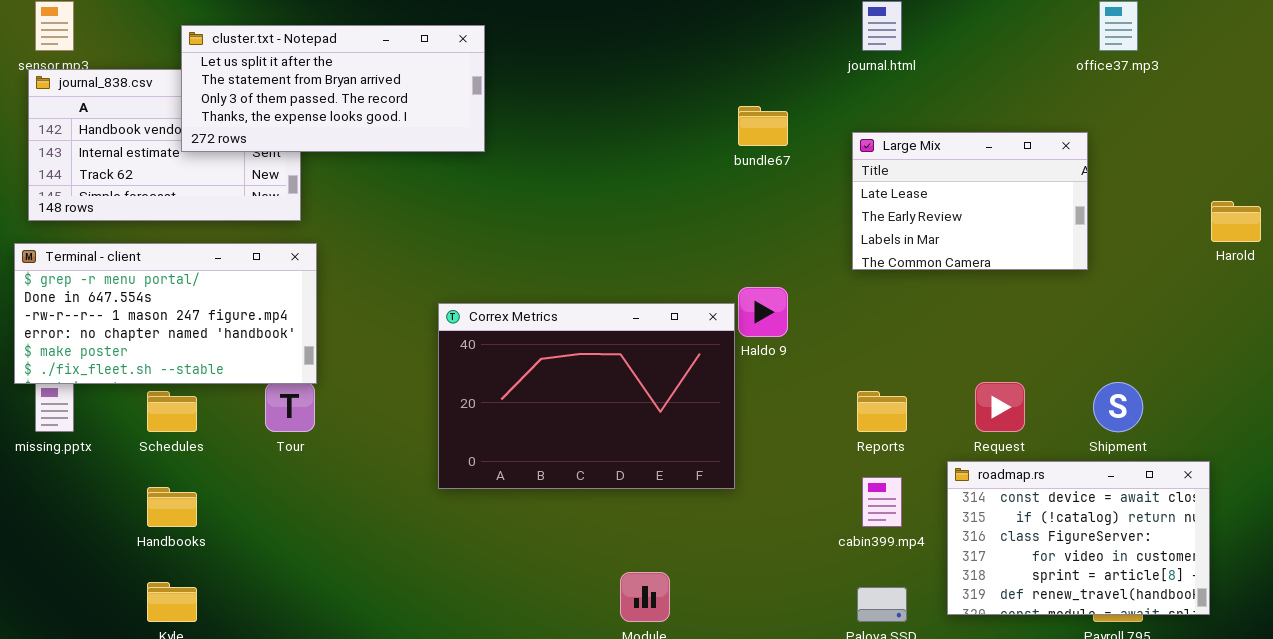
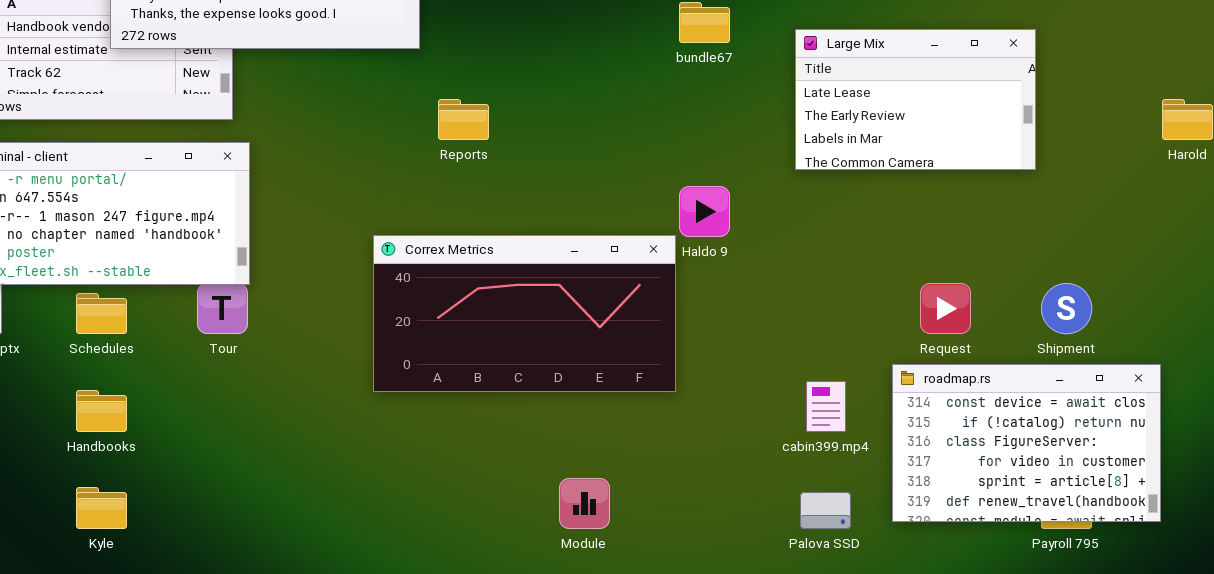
Correx Metrics: [438,303,735,489] -> [373,235,676,392], resized
Reports: [857,391,907,432] -> [438,99,489,140], moved

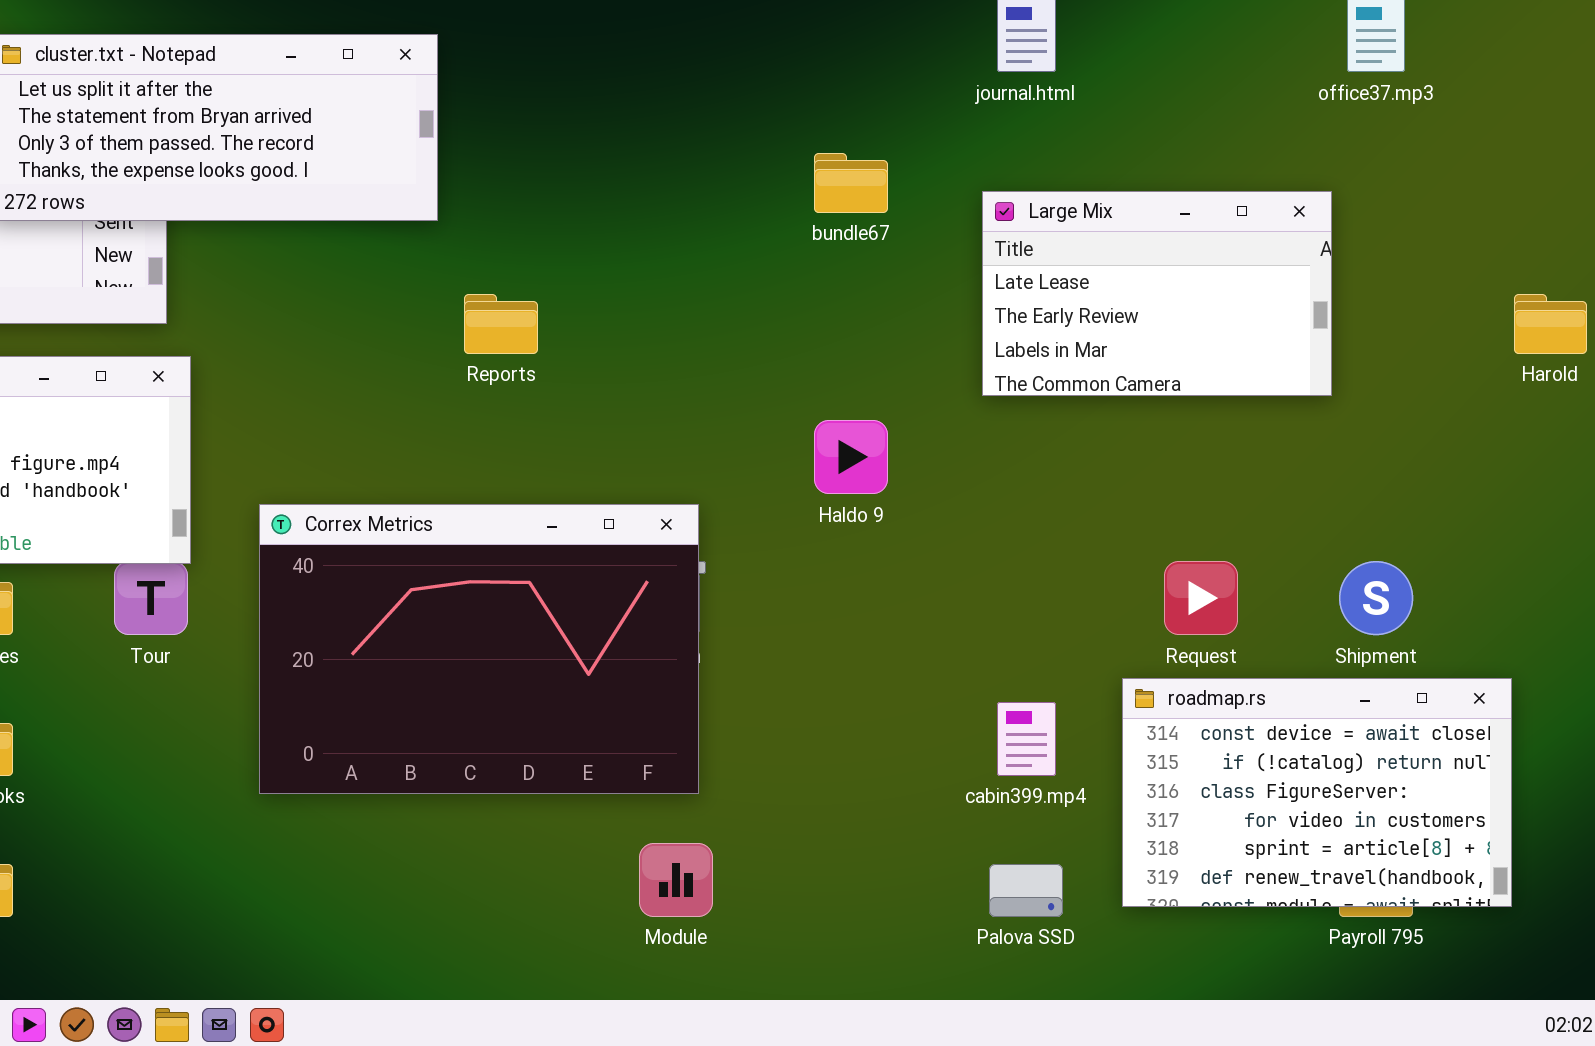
Correx Metrics: [373,235,676,392] -> [259,504,699,794], moved, resized

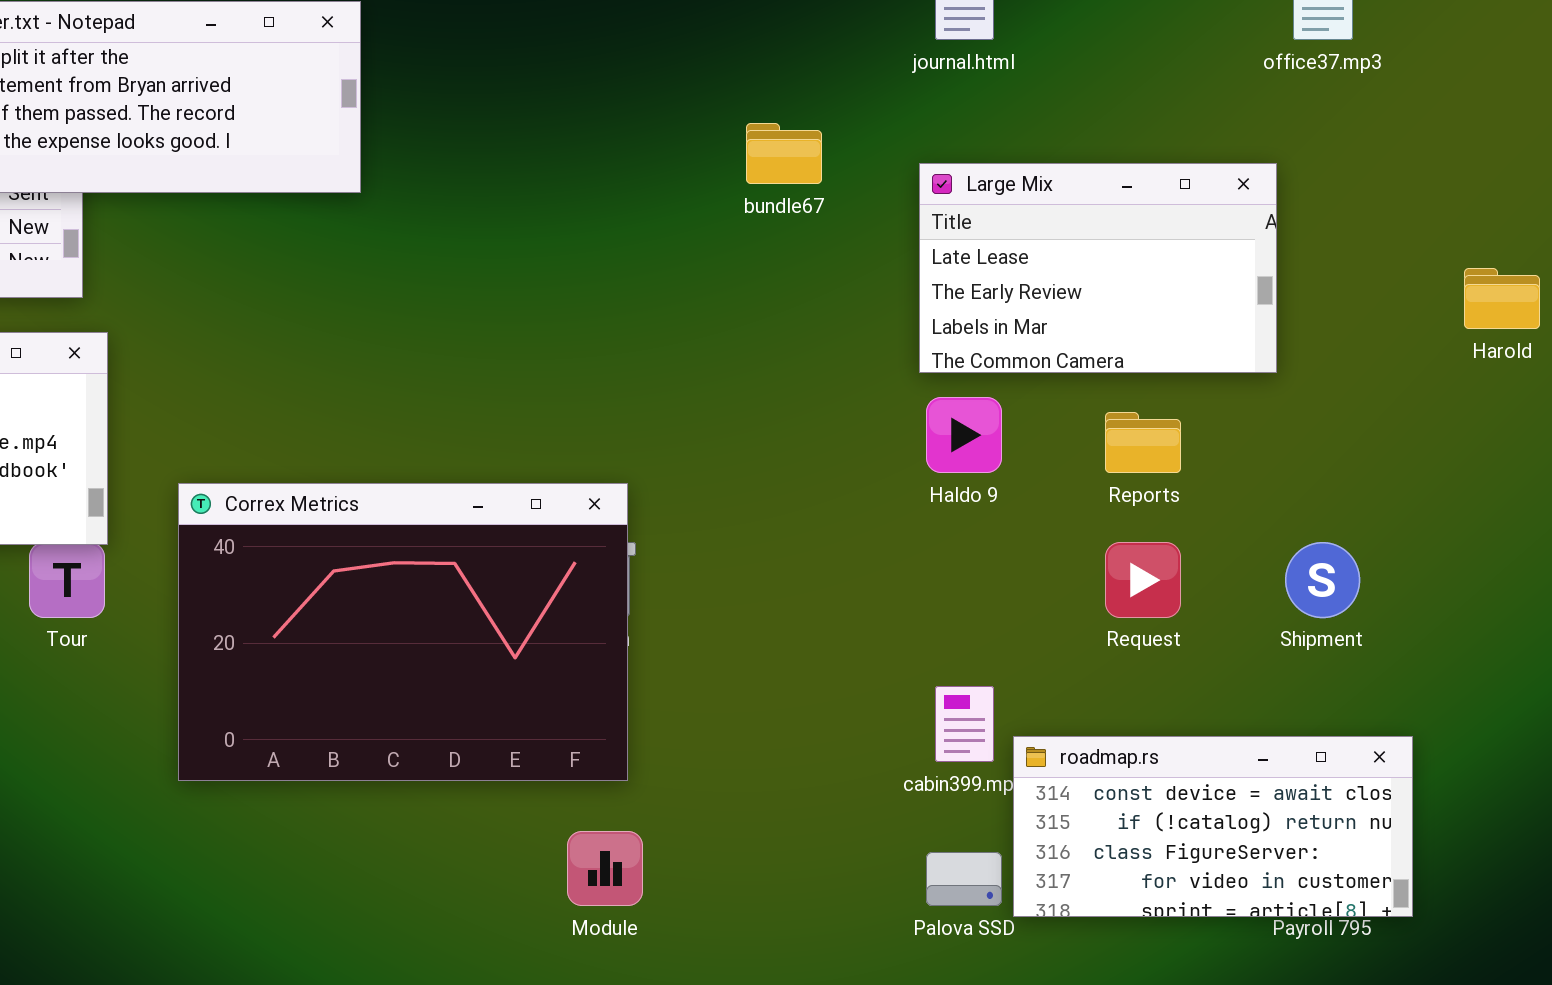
Reports: [464,294,538,354] -> [1105,412,1181,473], moved
Haldo 9: [814,420,888,494] -> [926,397,1002,473], moved
roadmap.rs: [1122,678,1512,907] -> [1013,736,1413,917], moved, resized

